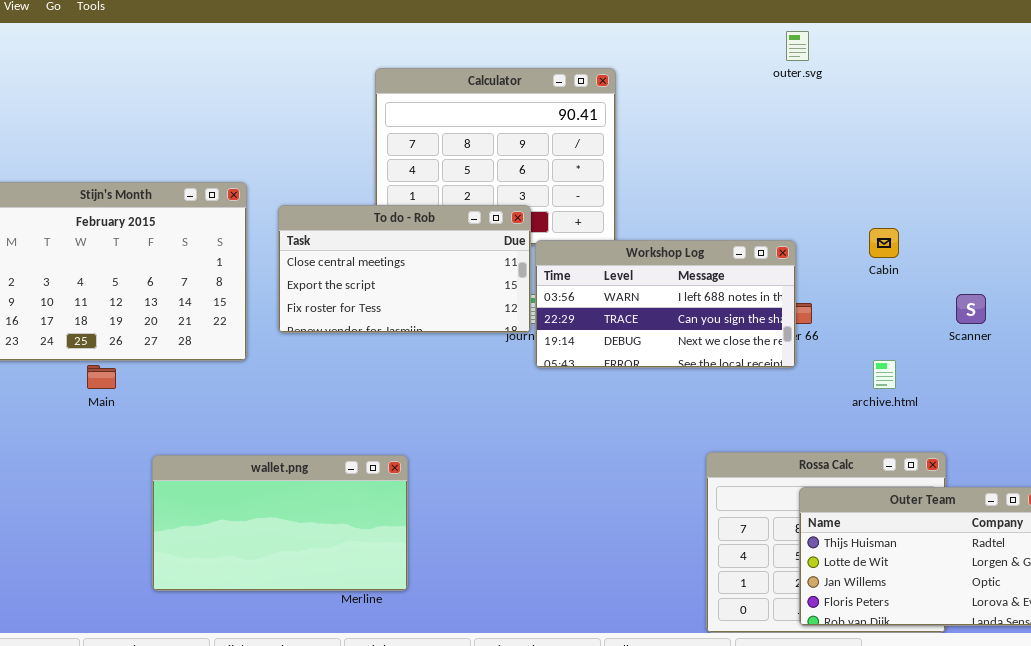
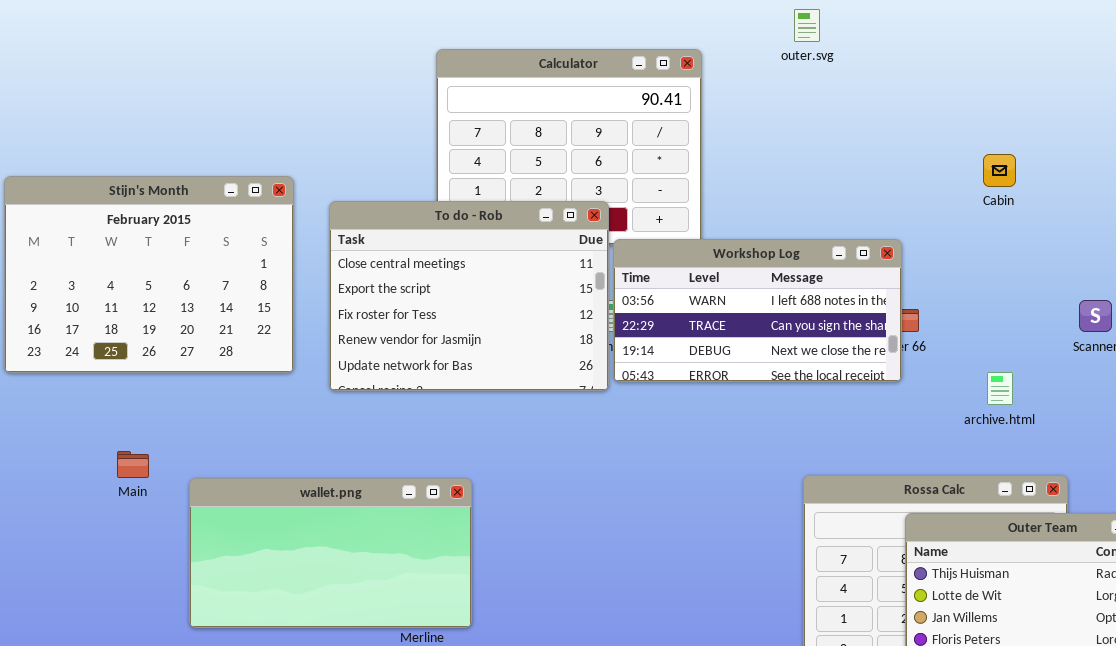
outer.svg: [786,31,809,61] -> [794,9,820,42], moved
To do - Rob: [278,205,531,333] -> [329,201,609,391], resized
Cabin: [869,228,899,258] -> [983,154,1016,187], moved
Main: [87,365,116,389] -> [117,451,149,478], moved

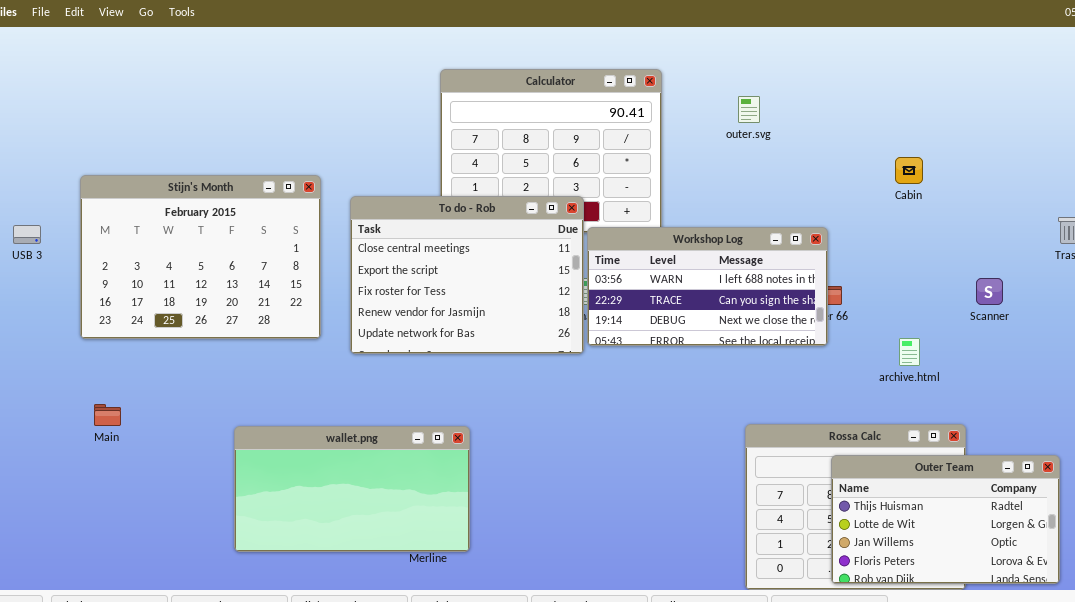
outer.svg: [794,9,820,42] -> [738,96,760,123], moved
Main: [117,451,149,478] -> [94,404,121,426], moved

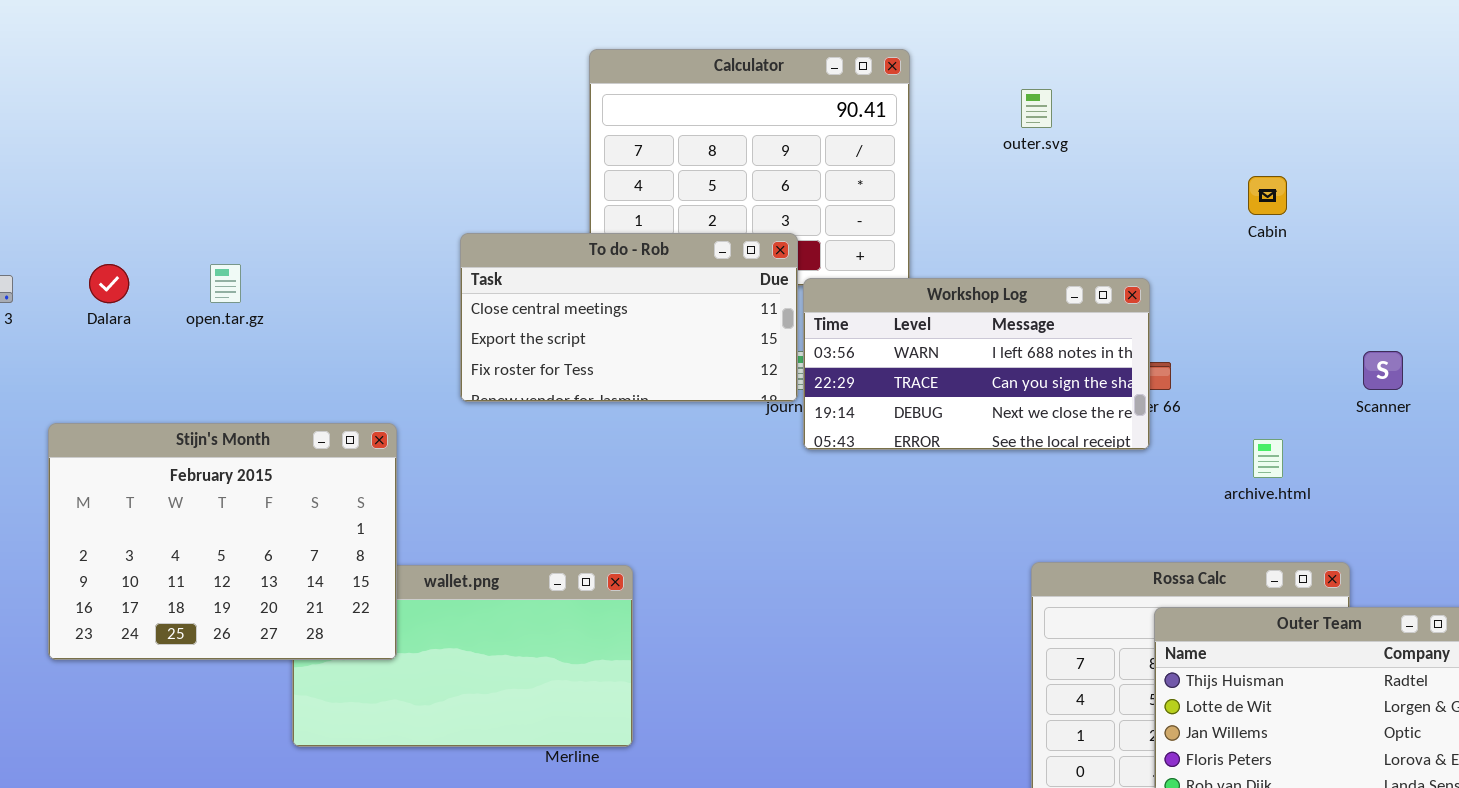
Stijn's Month: [80,175,321,339] -> [48,423,397,660], moved
To do - Rob: [350,196,584,354] -> [460,233,798,402], resized

